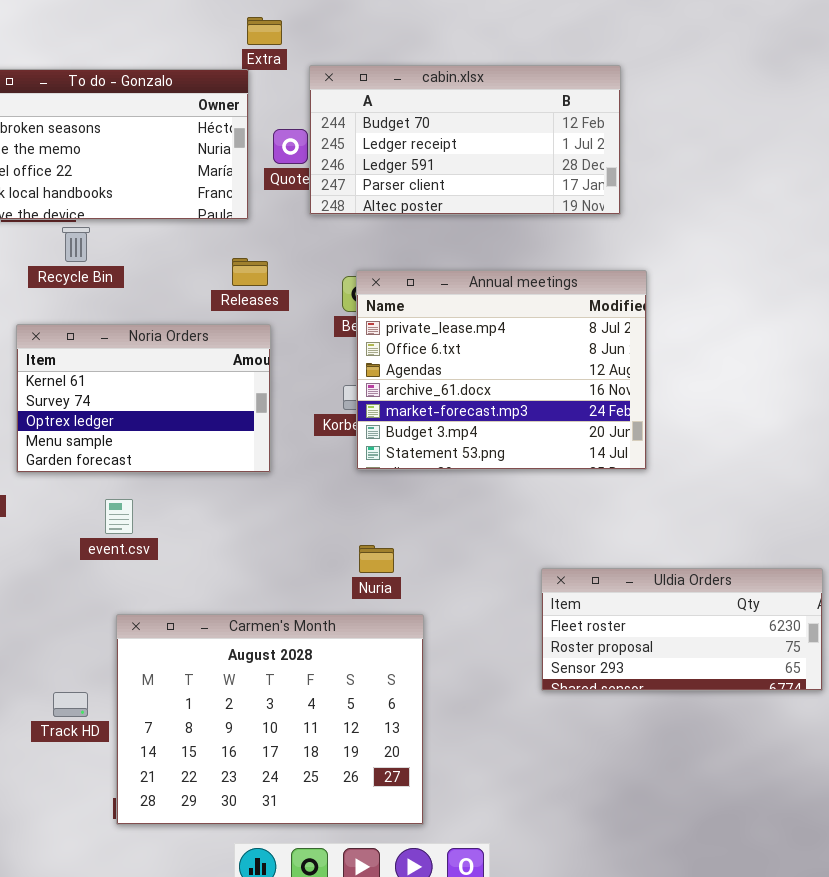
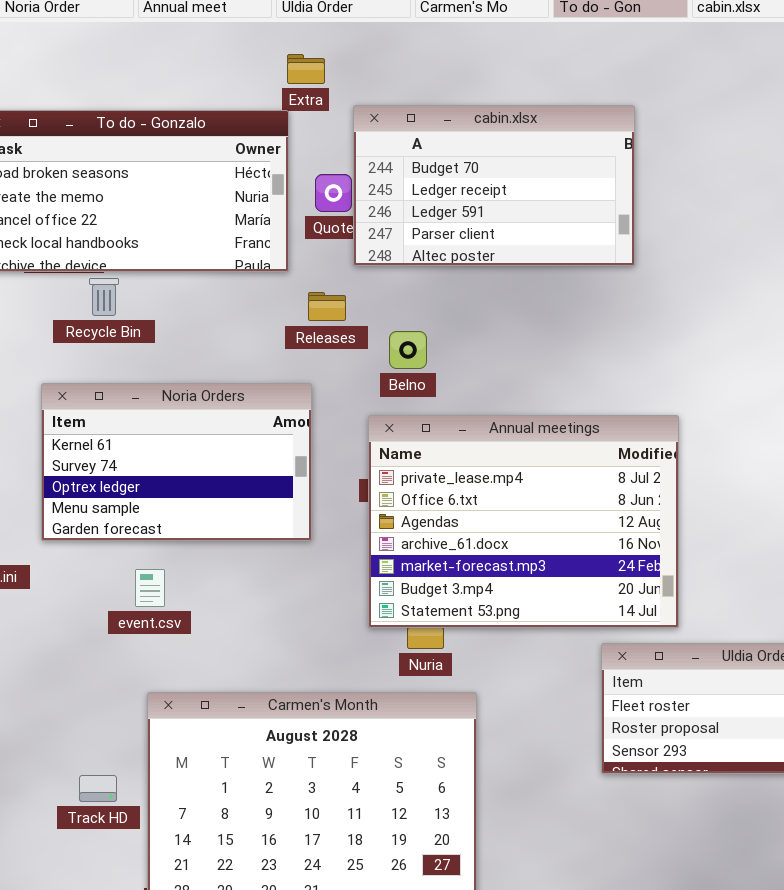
cabin.xlsx: [309,65,621,215] -> [353,105,635,266], resized
Releases: [232,258,268,286] -> [308,292,346,321], moved
Annual meetings: [356,270,647,470] -> [368,415,679,628], moved

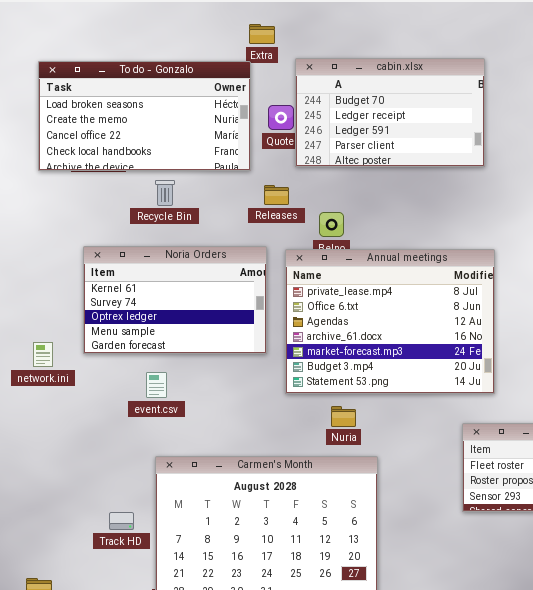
Recycle Bin: [89,278,119,316] -> [155,180,175,206], moved
Annual meetings: [368,415,679,628] -> [285,249,495,394], moved

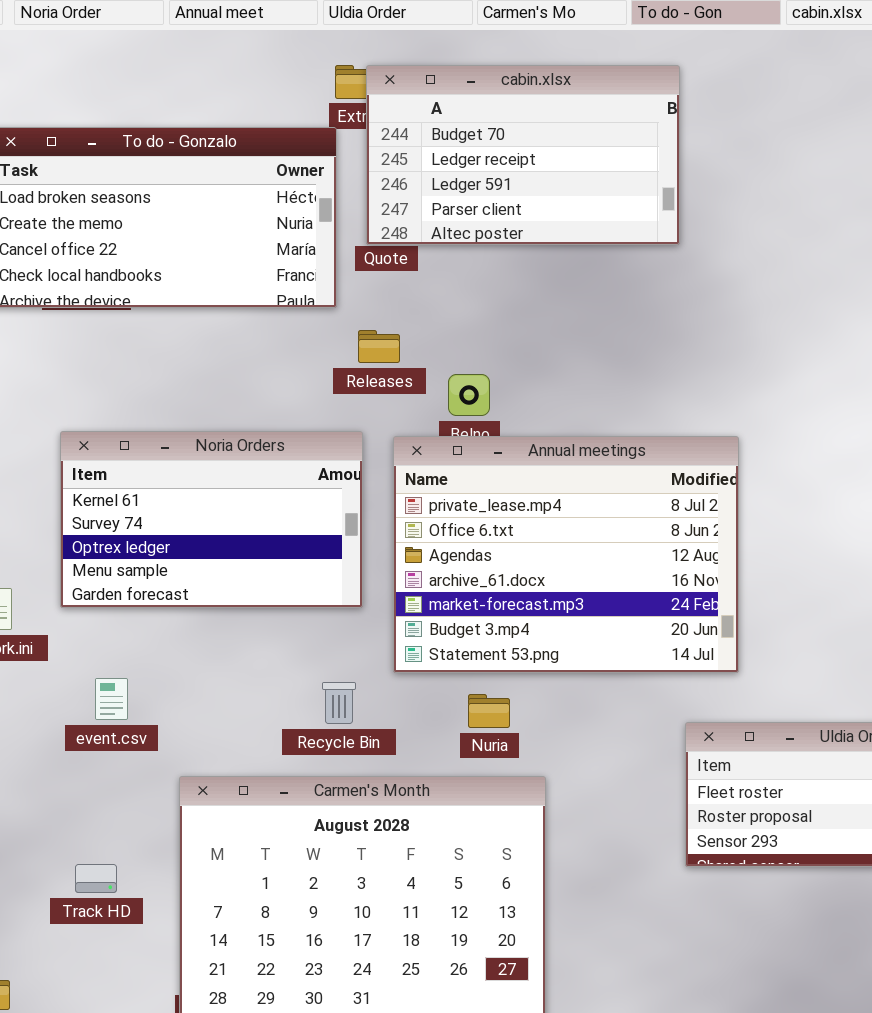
cabin.xlsx: [295,58,485,167] -> [366,65,680,245], moved
Recycle Bin: [155,180,175,206] -> [322,682,356,724], moved
event.csv: [146,372,167,398] -> [95,678,128,720], moved
Track HD: [109,512,134,530] -> [75,864,117,893], moved

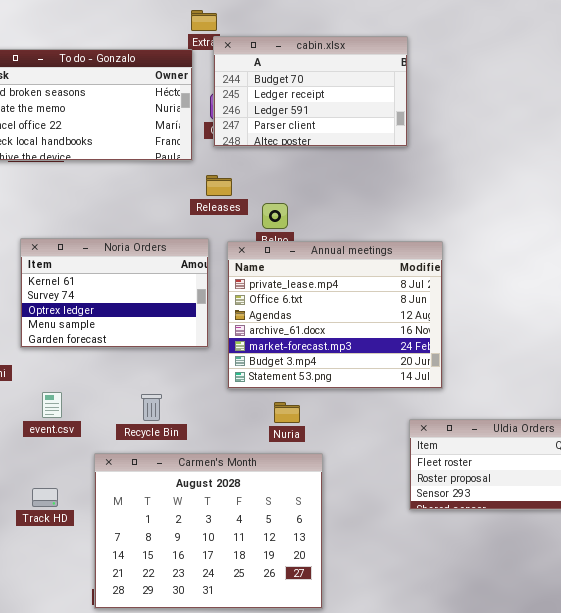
cabin.xlsx: [366,65,680,245] -> [213,36,408,147], moved
Recycle Bin: [322,682,356,724] -> [141,394,162,421], moved
Track HD: [75,864,117,893] -> [32,488,58,507], moved

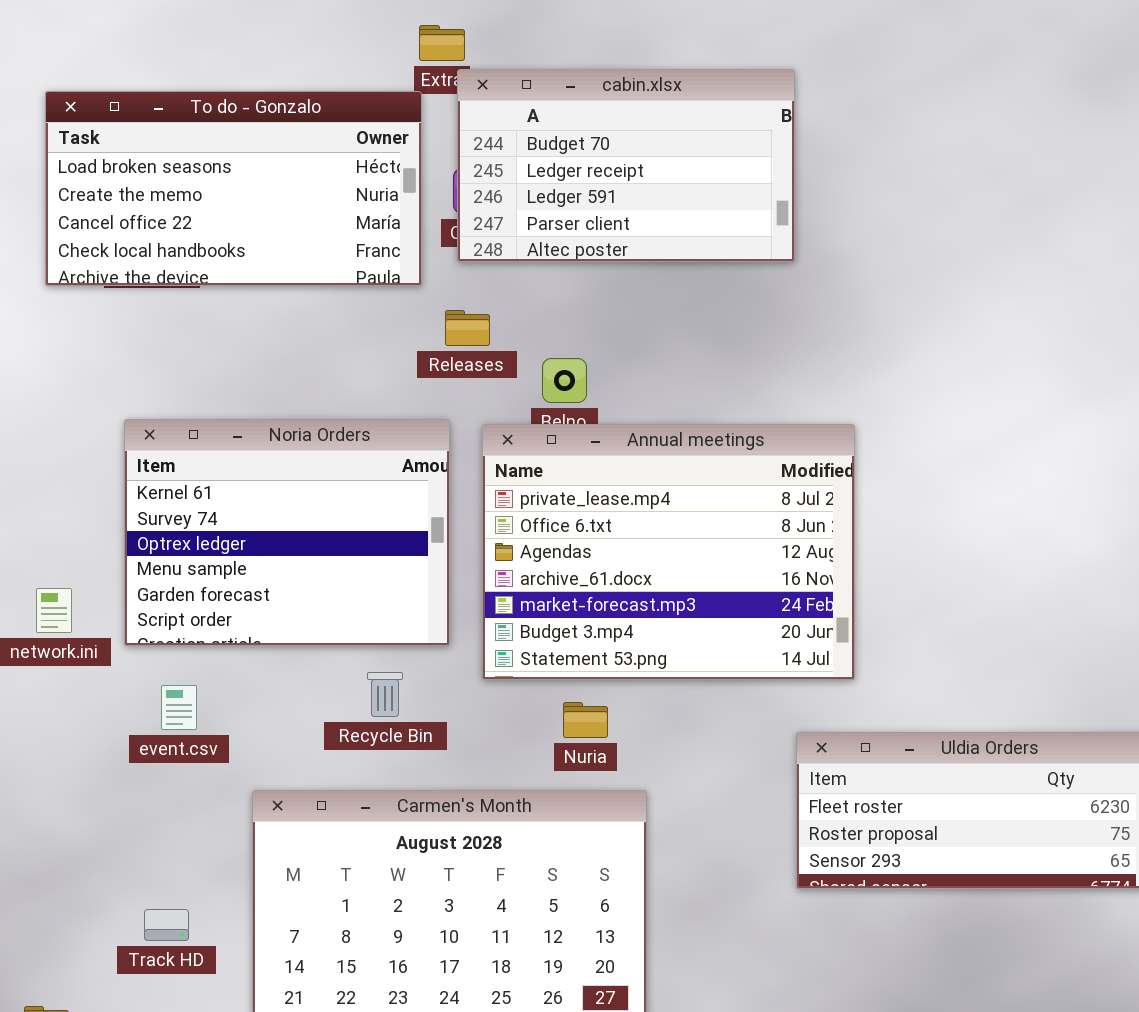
Noria Orders: [20,238,209,348] -> [124,419,450,646], resized
Recycle Bin: [141,394,162,421] -> [367,672,403,717], moved
Track HD: [32,488,58,507] -> [144,909,189,941], moved

